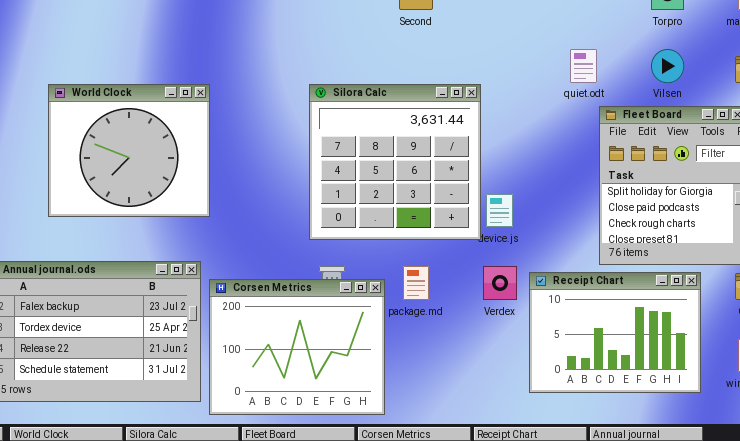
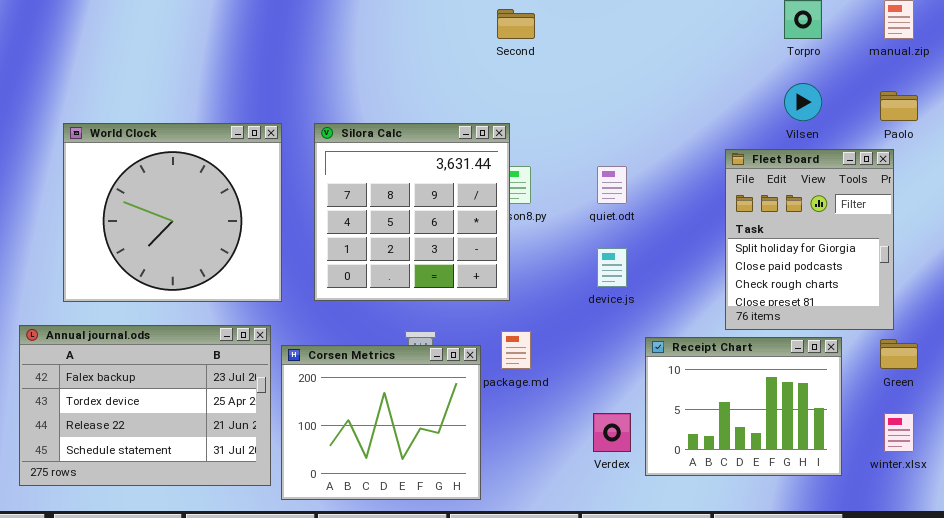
quiet.odt: [570,49,597,83] -> [597,166,627,204], moved
World Clock: [48,84,210,217] -> [63,123,282,302], resized
Silora Calc: [309,84,481,240] -> [314,123,510,301], moved
Verdex: [483,266,517,300] -> [593,413,631,452], moved

